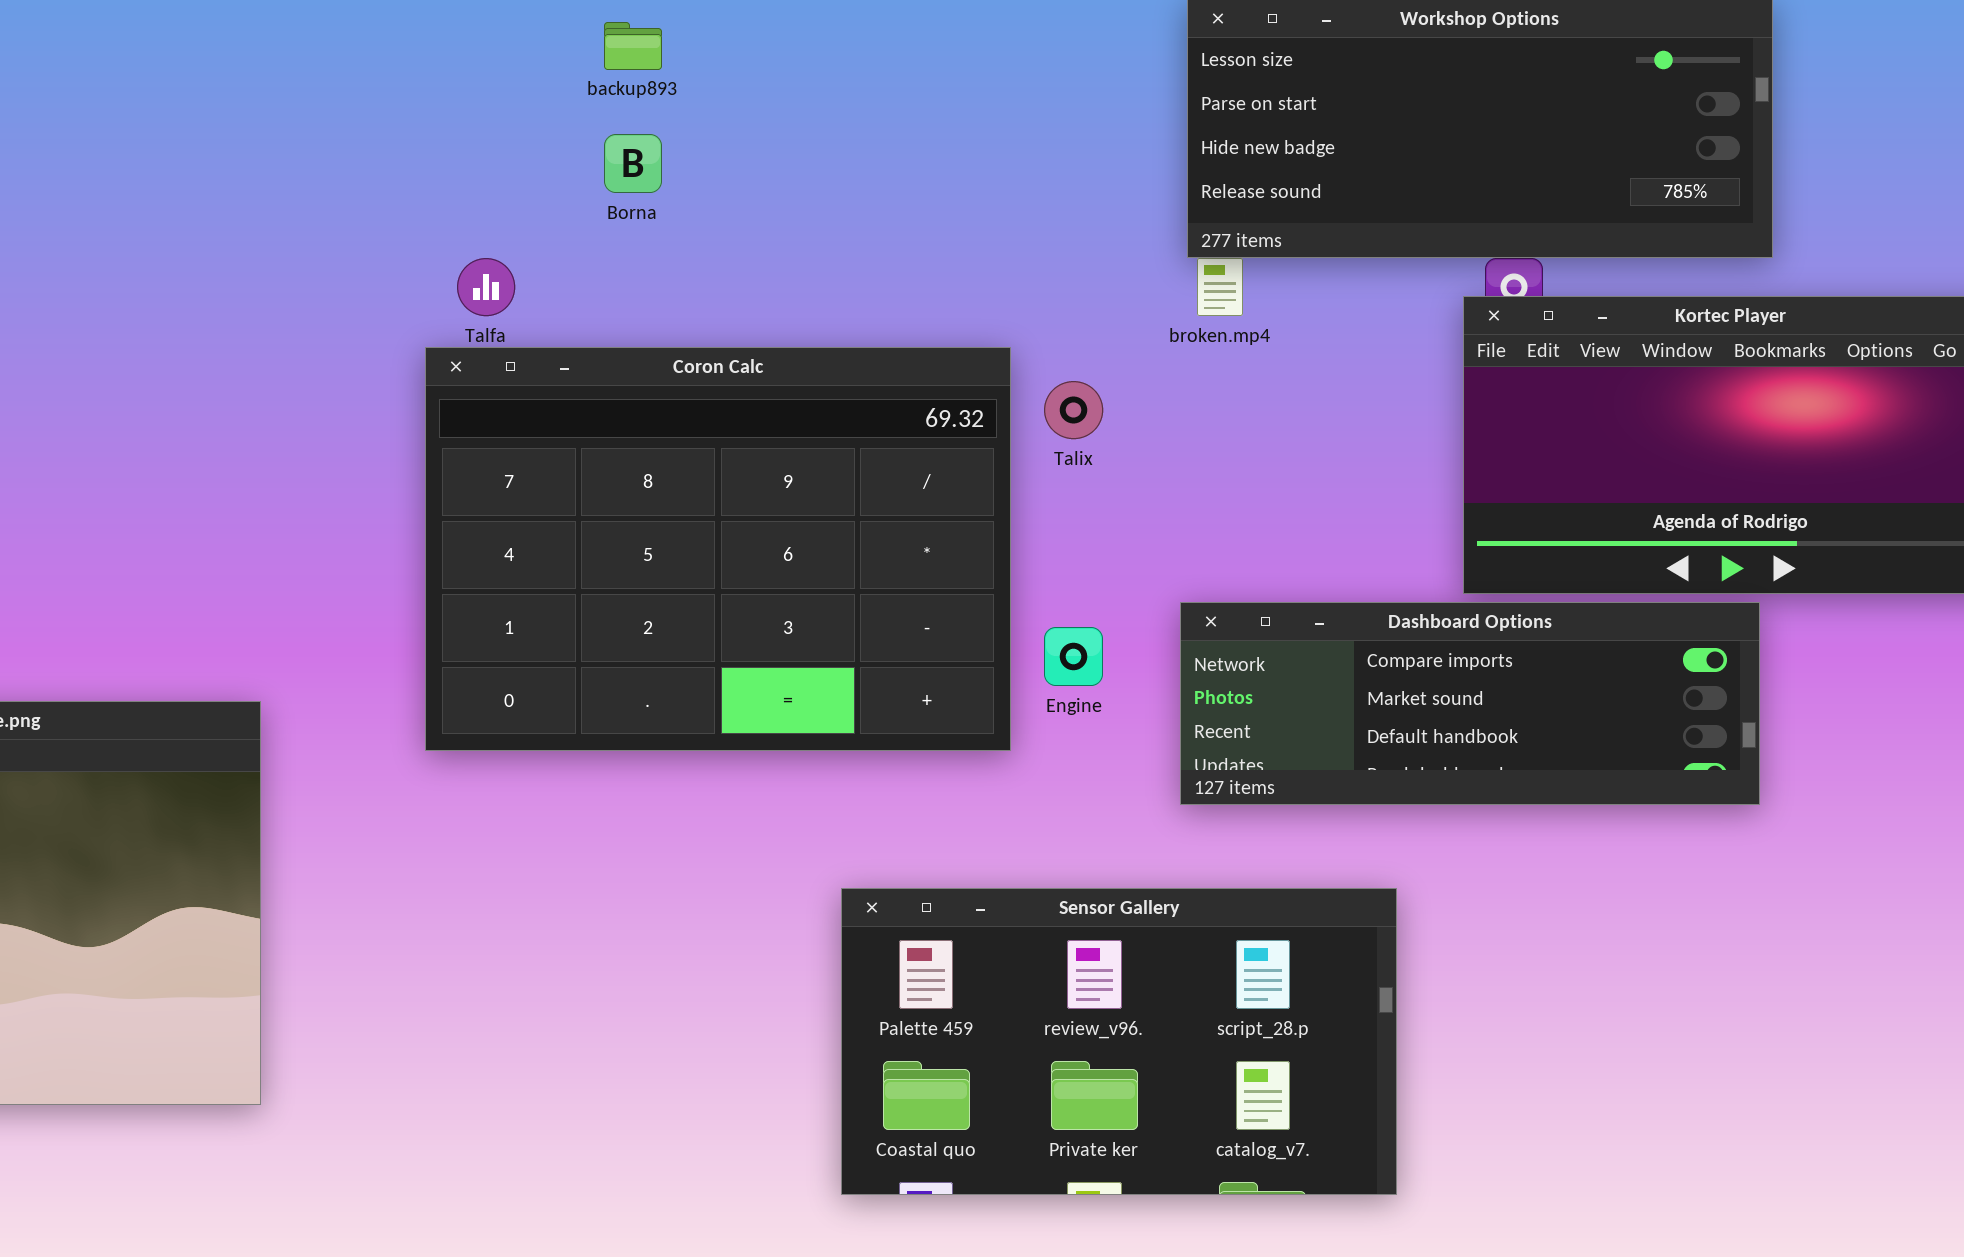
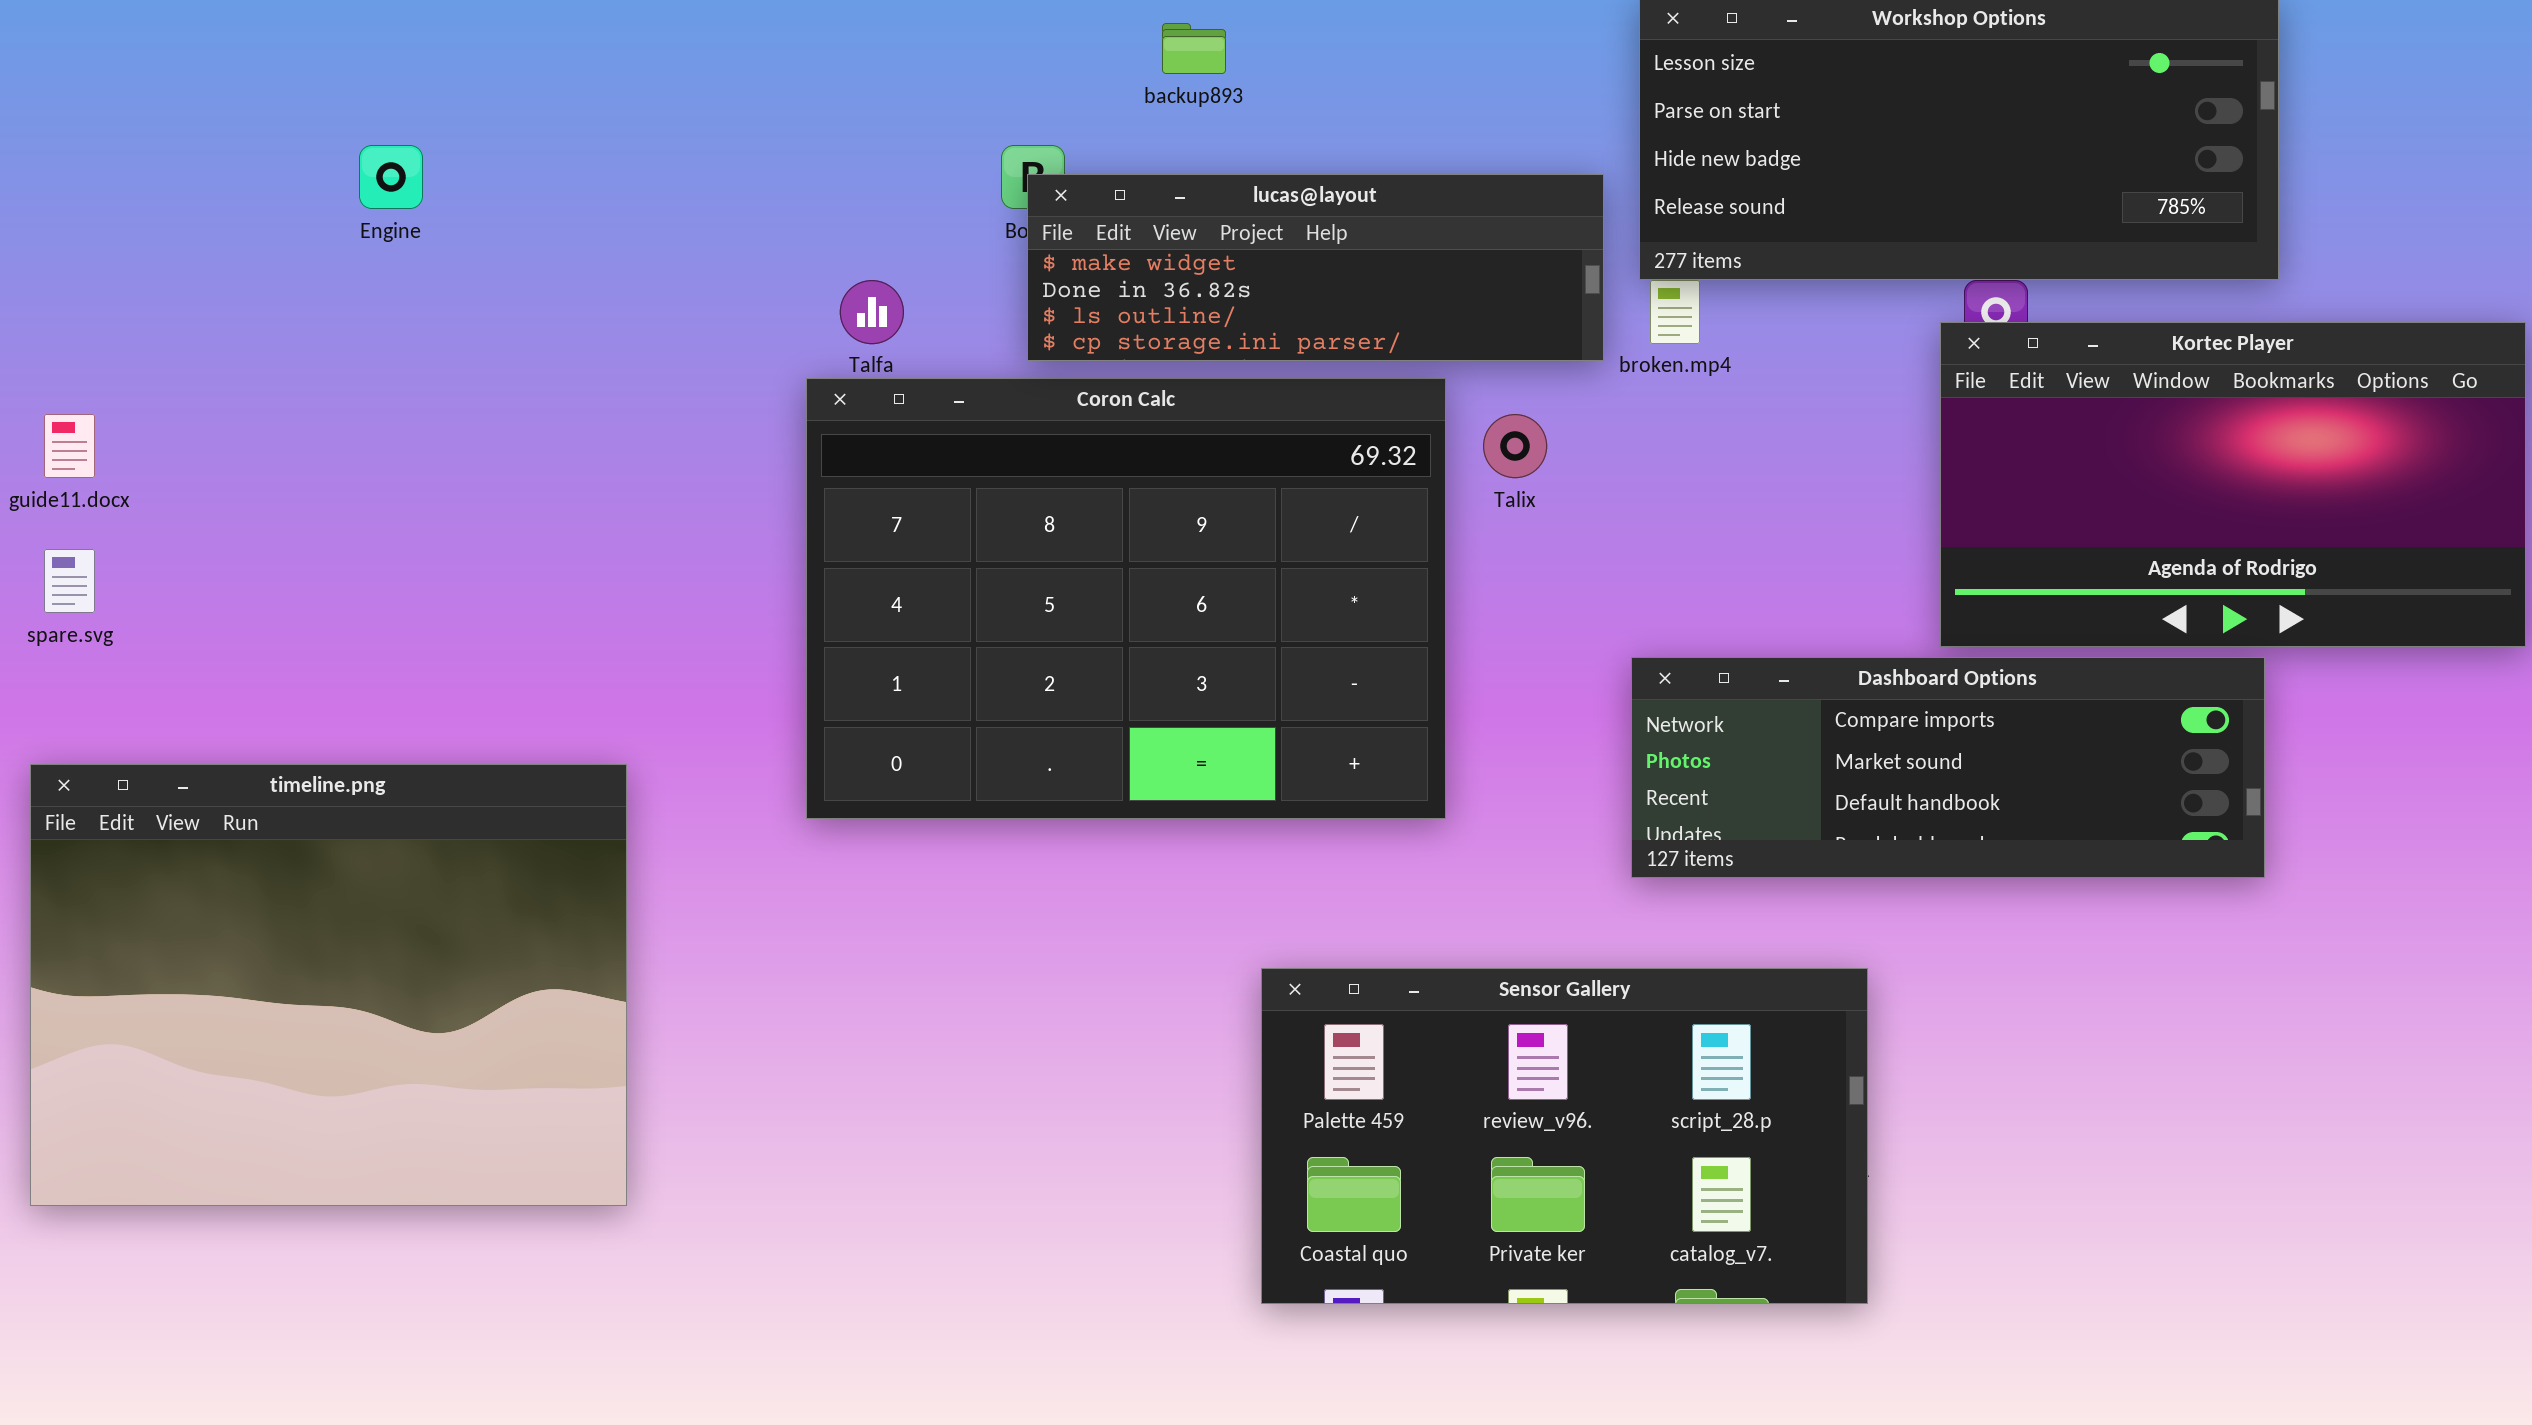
backup893: [604,22,662,70] -> [1162,23,1226,74], moved
lucas@layout: none -> [1027,174,1604,361], opened
Engine: [1044,627,1103,686] -> [359,145,423,209], moved

